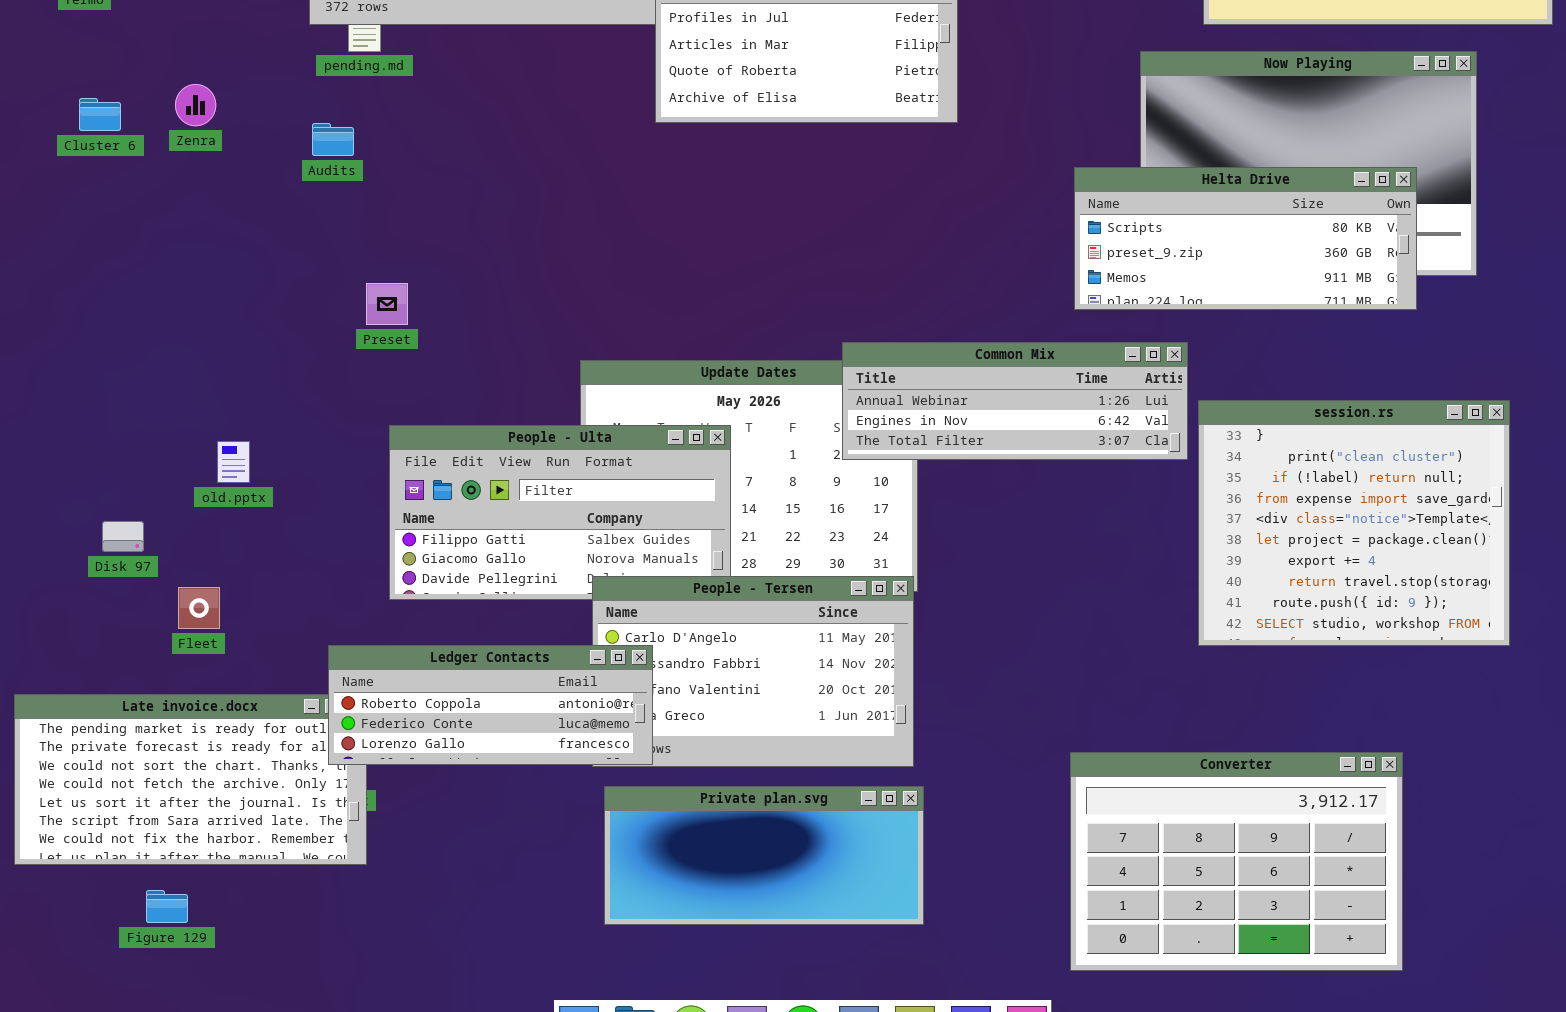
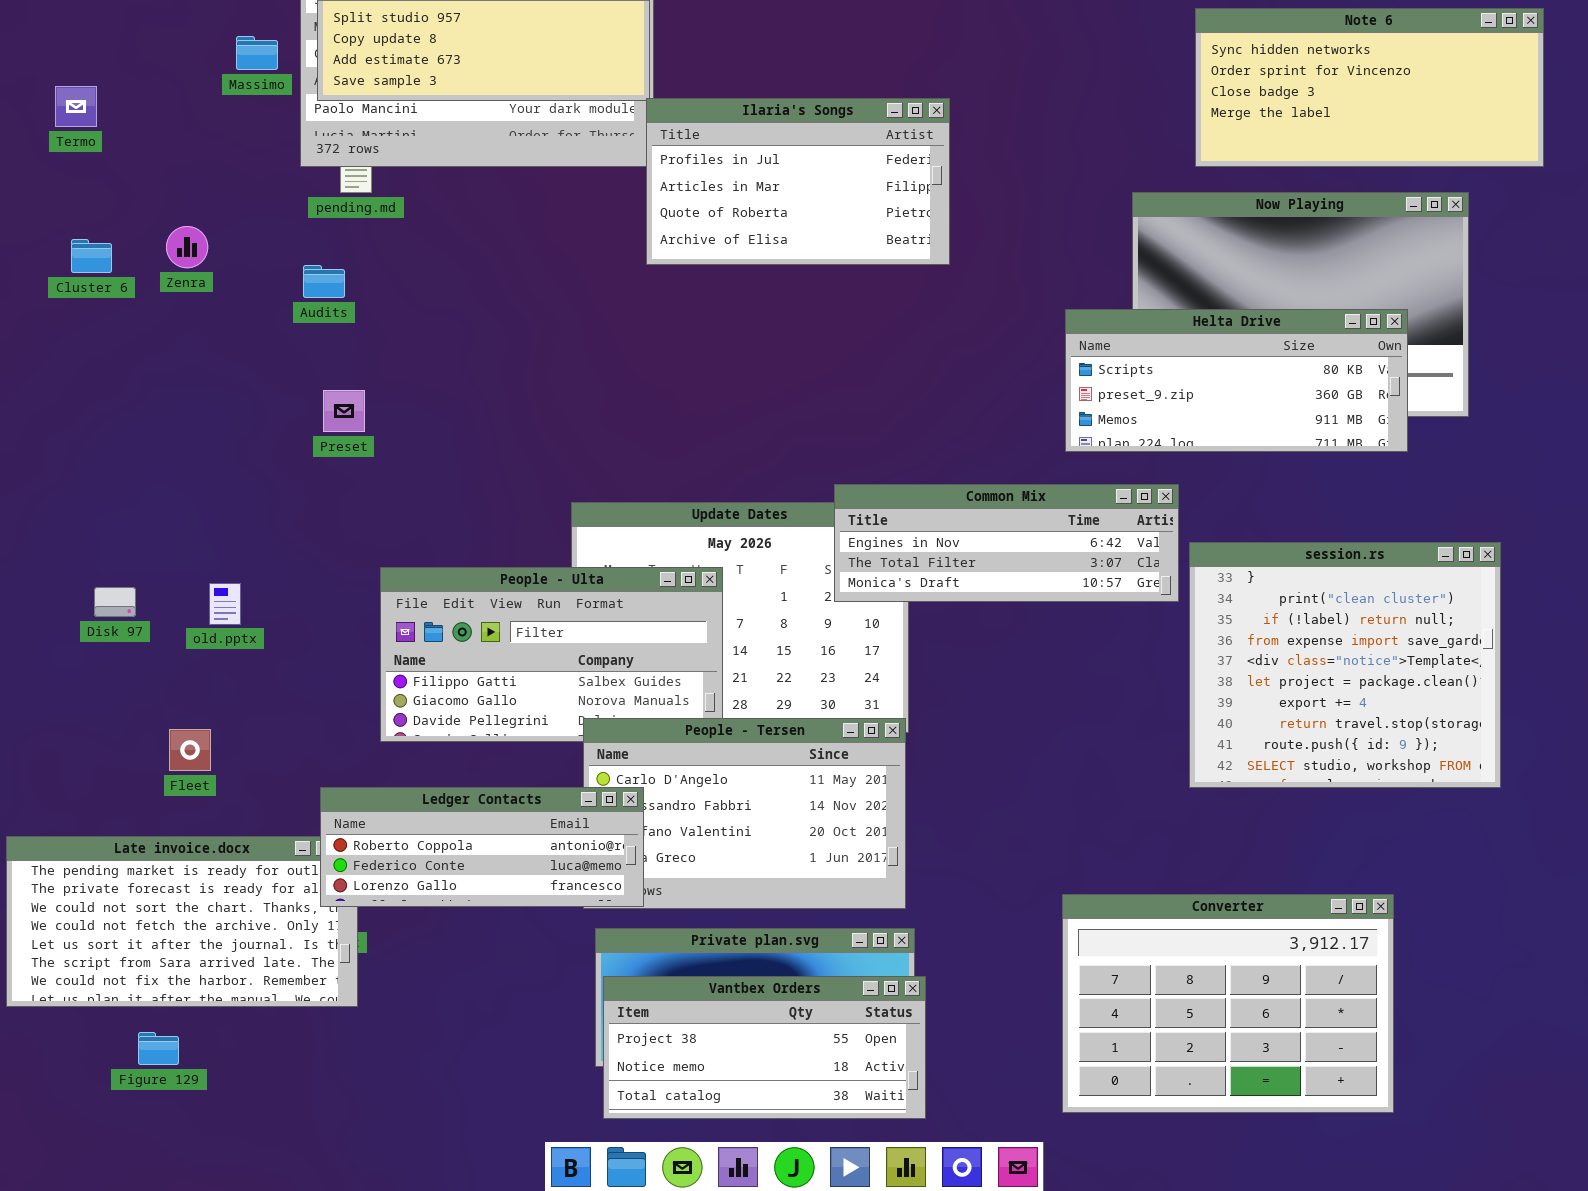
Preset: [366,283,408,325] -> [323,390,365,432], moved
Common Mix: [842,342,1188,460] -> [834,484,1179,602], scrolled down 1 row
Disk 97: [102,521,144,552] -> [94,587,136,617], moved
Vantbex Orders: none -> [603,976,926,1119], opened

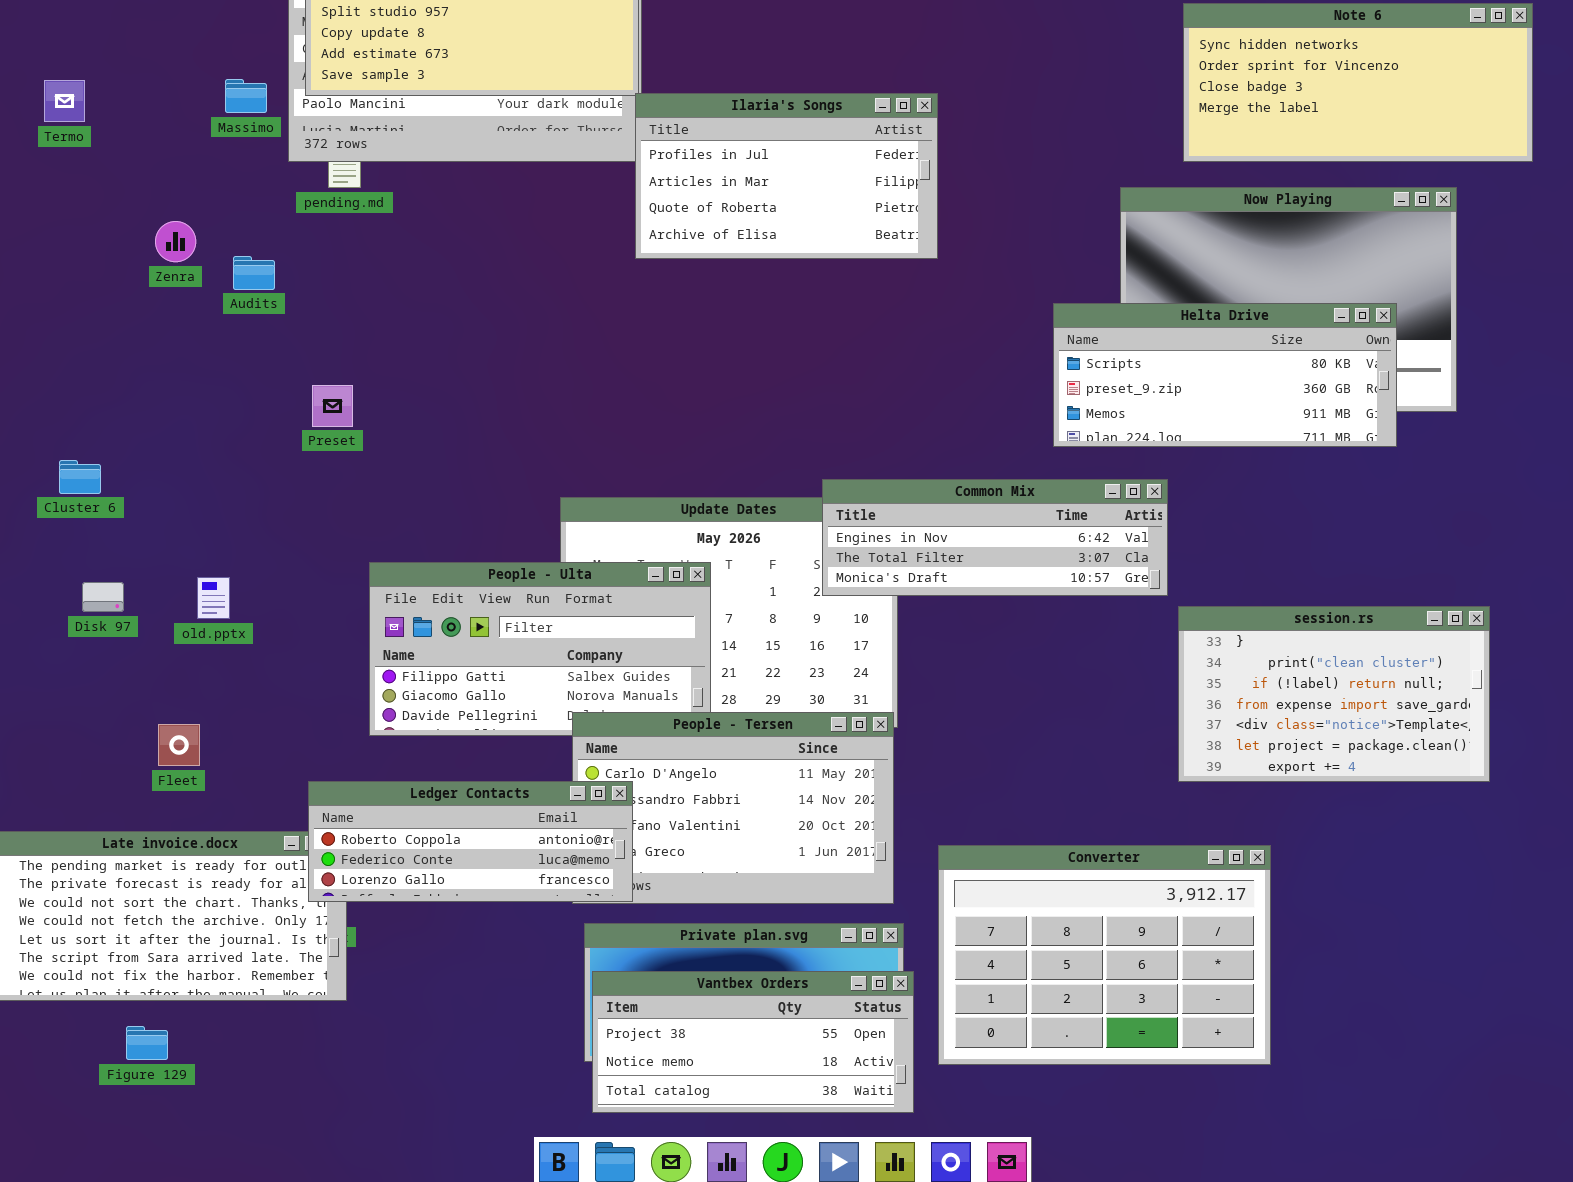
Massimo: [236,36,278,70] -> [225,79,267,113], moved
Cluster 6: [71,239,112,273] -> [59,460,101,494], moved
Audits: [303,265,345,298] -> [233,256,275,290], moved
session.rs: [1189,542,1501,788] -> [1178,606,1490,782], resized
Converter: [1062,894,1394,1113] -> [938,845,1271,1065], moved

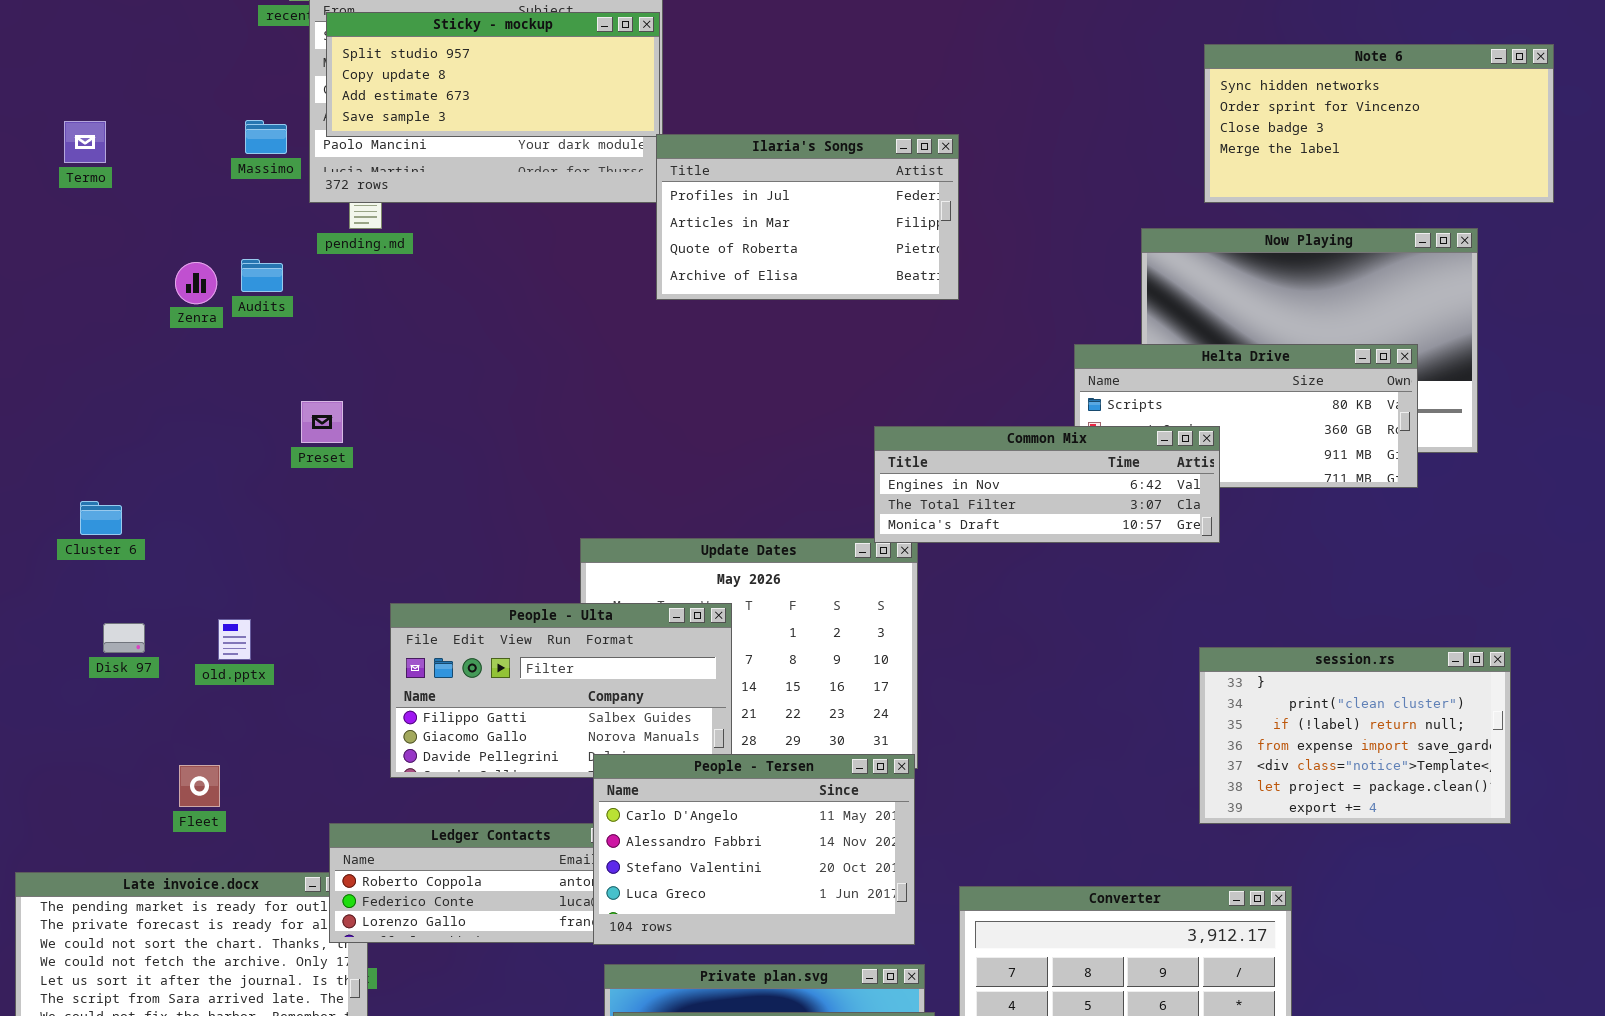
Audits: [233,256,275,290] -> [241,259,283,292], moved
Preset: [312,385,353,427] -> [301,401,343,443], moved
Common Mix: [822,479,1168,596] -> [874,426,1220,543], moved
People - Tersen: [572,712,894,904] -> [593,754,915,945], raised

